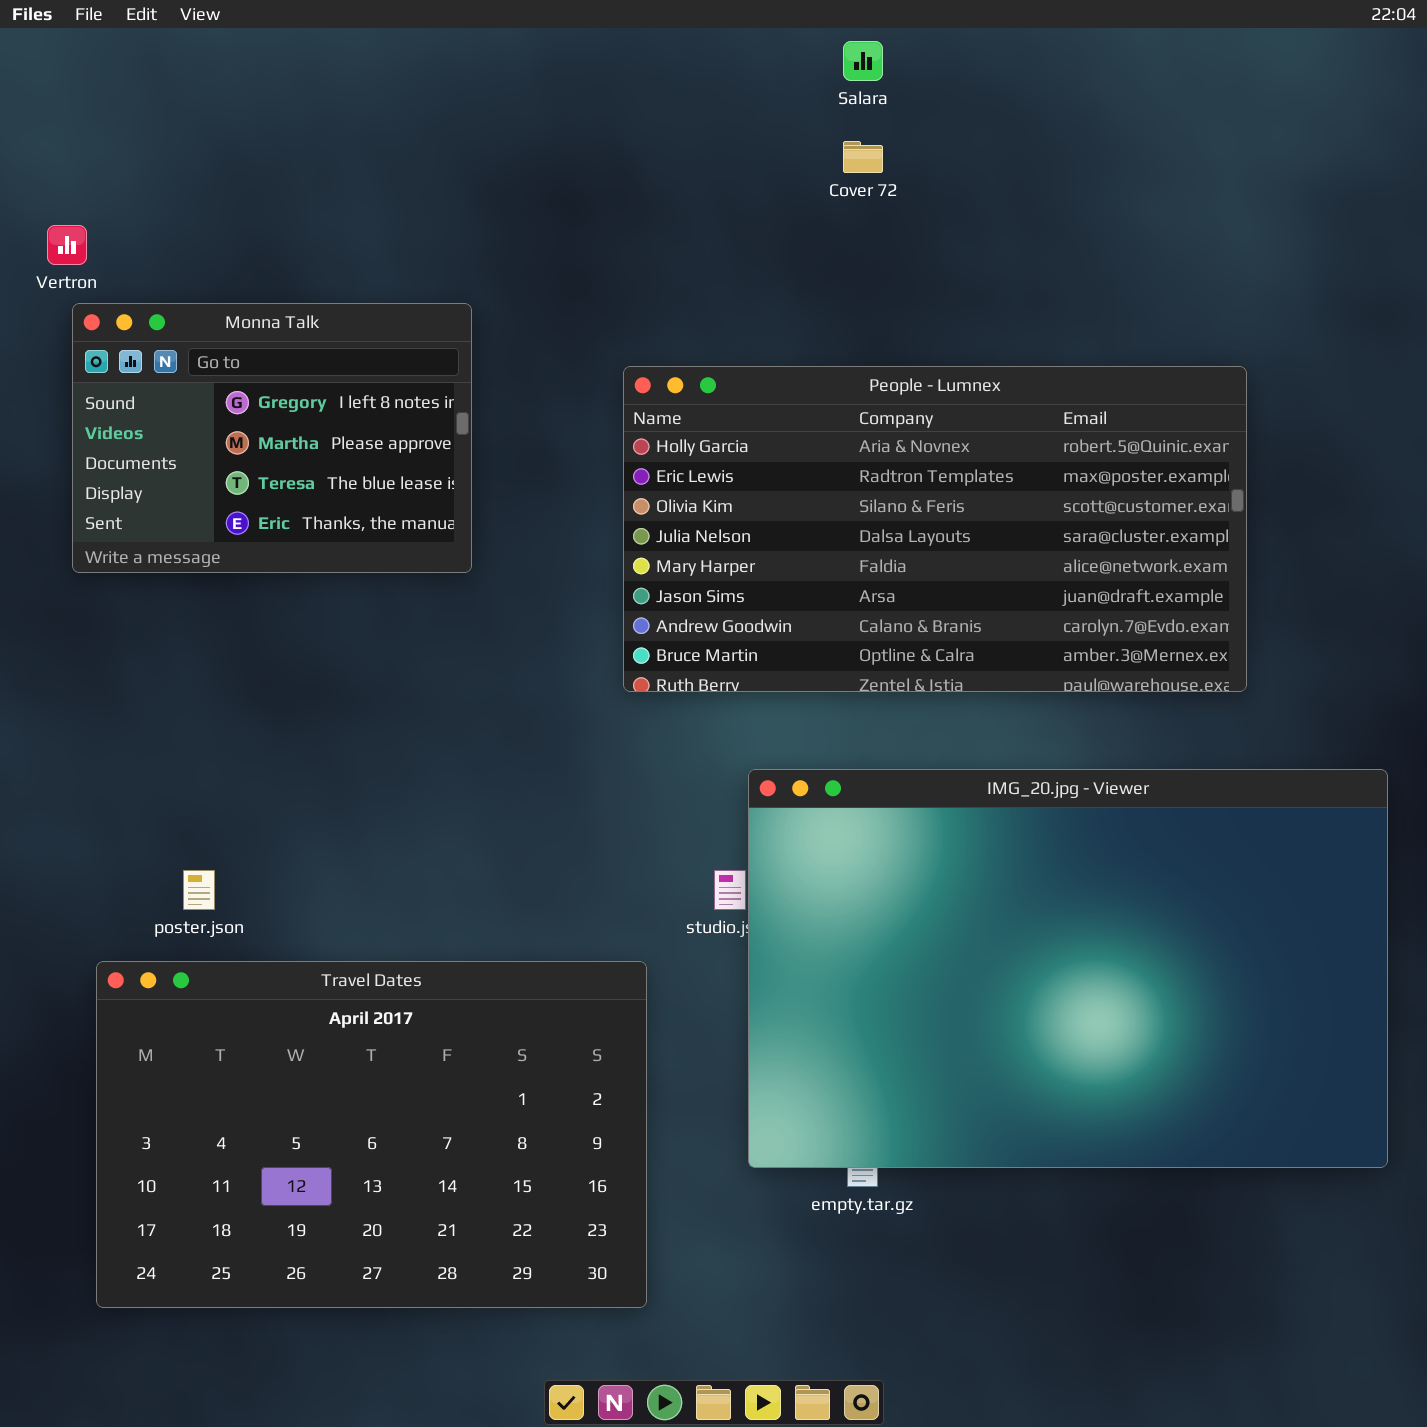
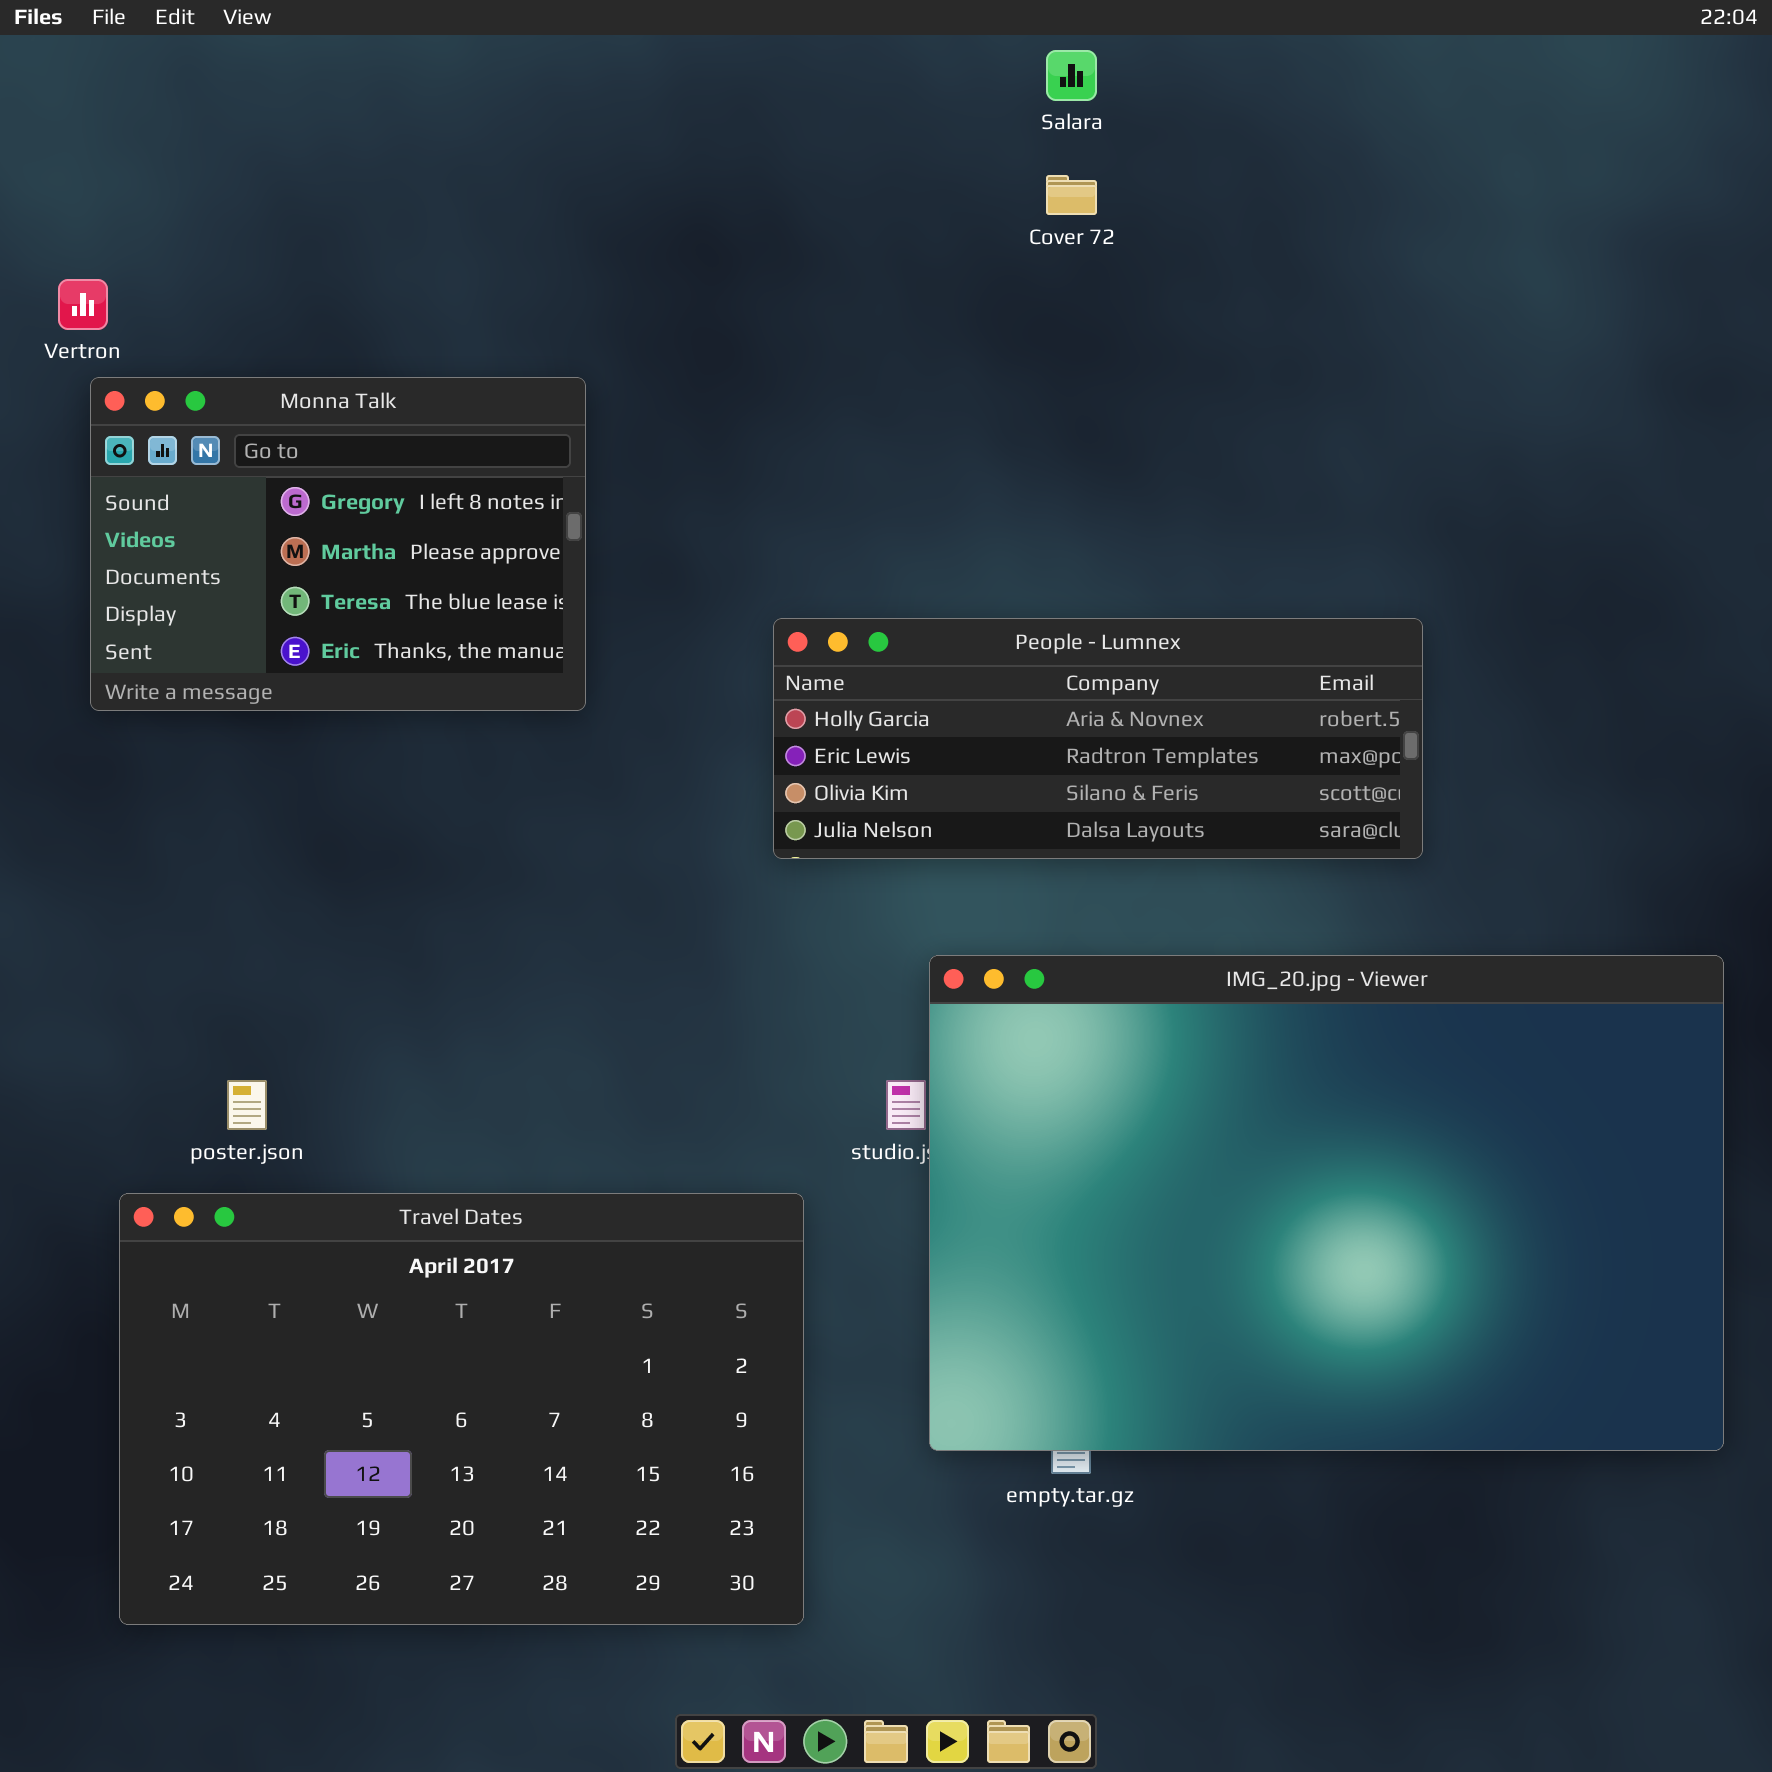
People - Lumnex: [623,366,1247,692] -> [773,618,1423,859], resized

